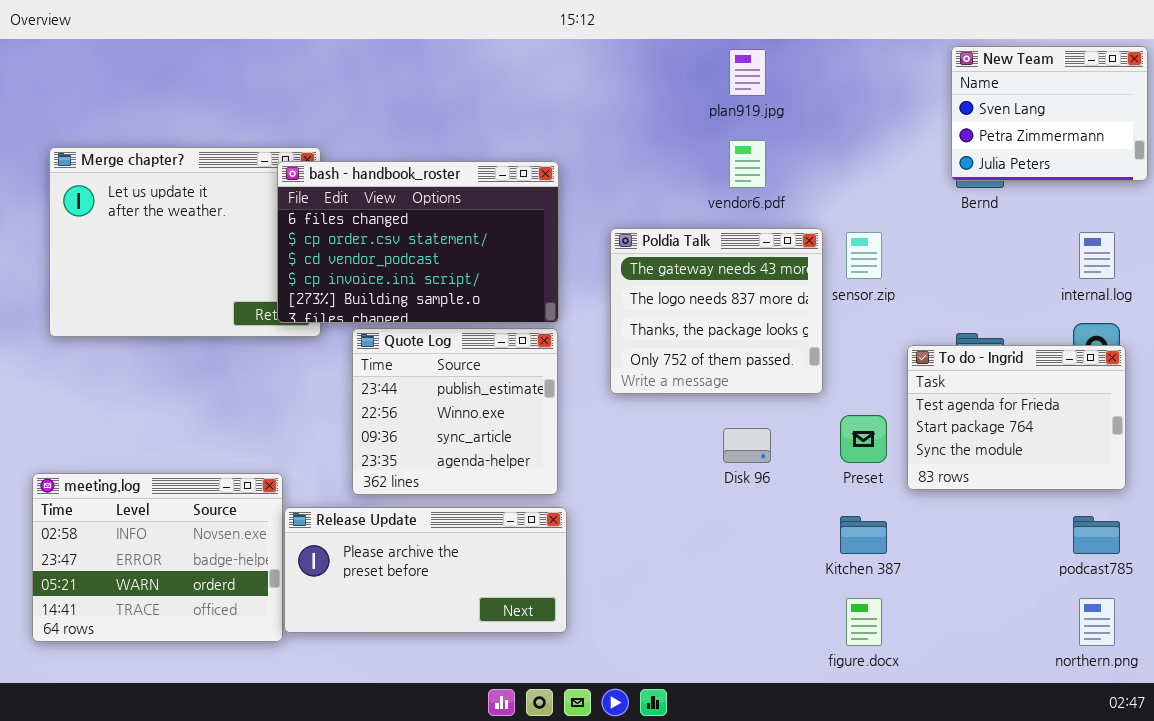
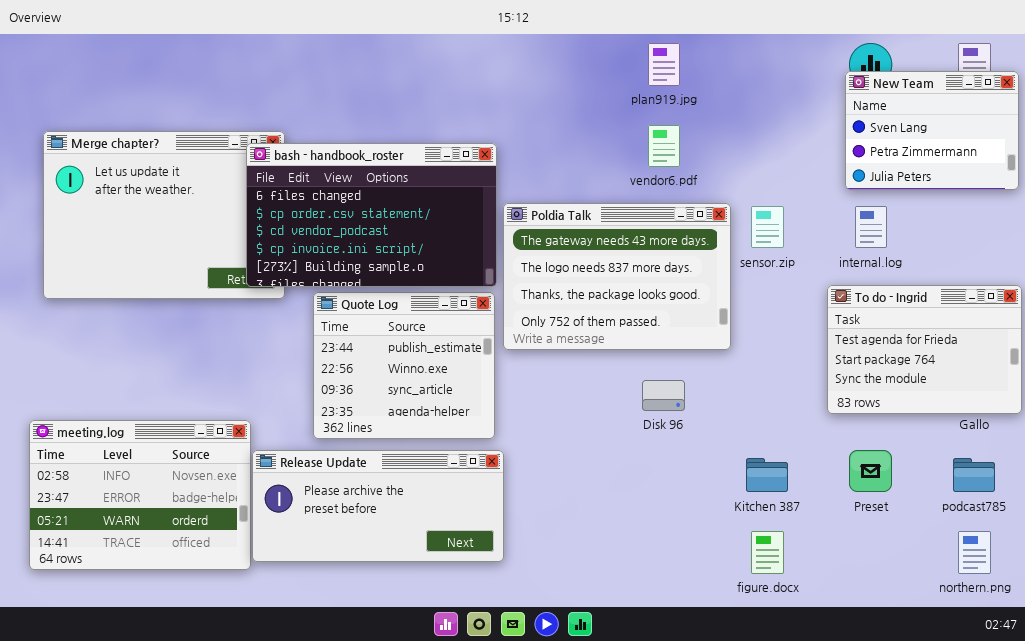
New Team: [951,46,1148,181] -> [845,71,1019,190], moved
Poldia Talk: [610,228,823,394] -> [503,203,731,350], resized
internal.log: [1079,232,1115,279] -> [855,206,887,248], moved
To do - Ingrid: [907,345,1126,490] -> [827,285,1022,414], moved
Preset: [840,415,887,463] -> [849,450,892,492], moved

